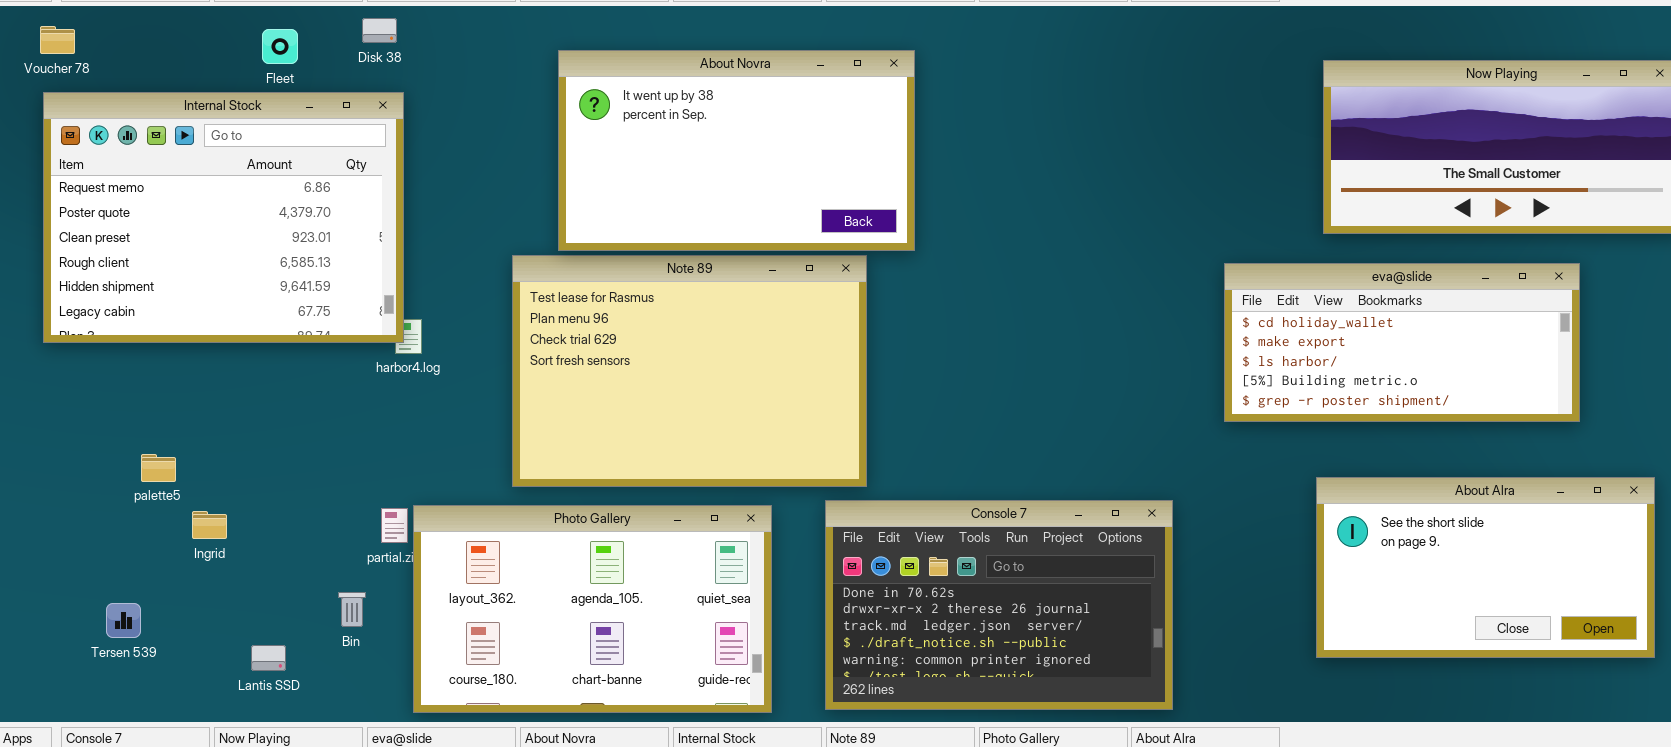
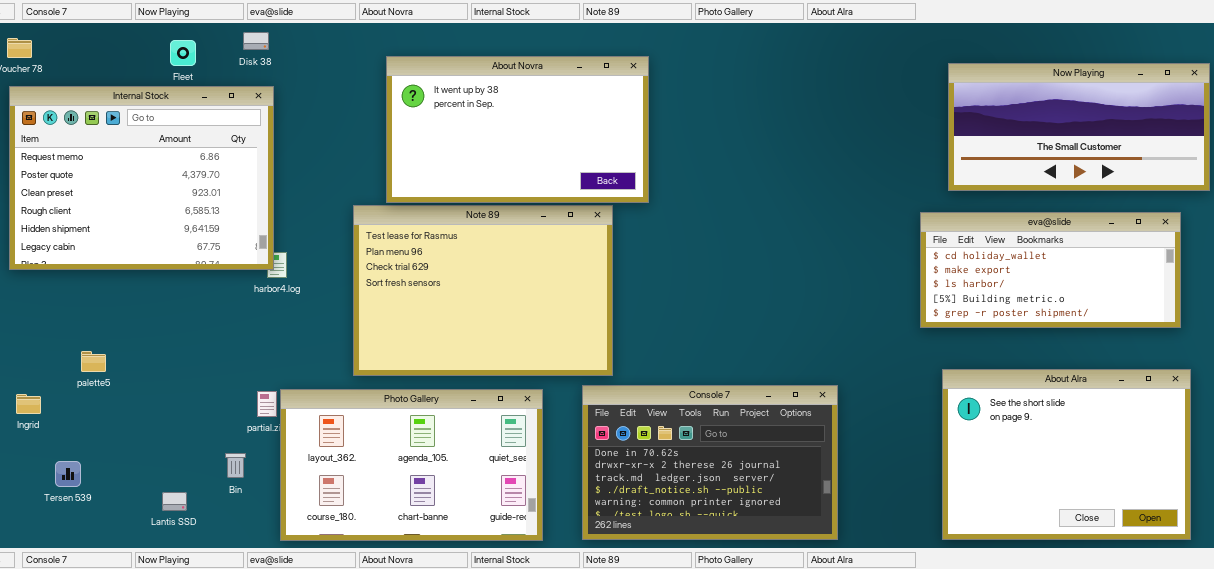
eva@slide: [1224,263,1580,422] -> [920,212,1181,328], moved
About Alra: [1316,477,1655,658] -> [942,369,1191,540], resized
Ingrid: [192,511,227,539] -> [16,394,41,414], moved

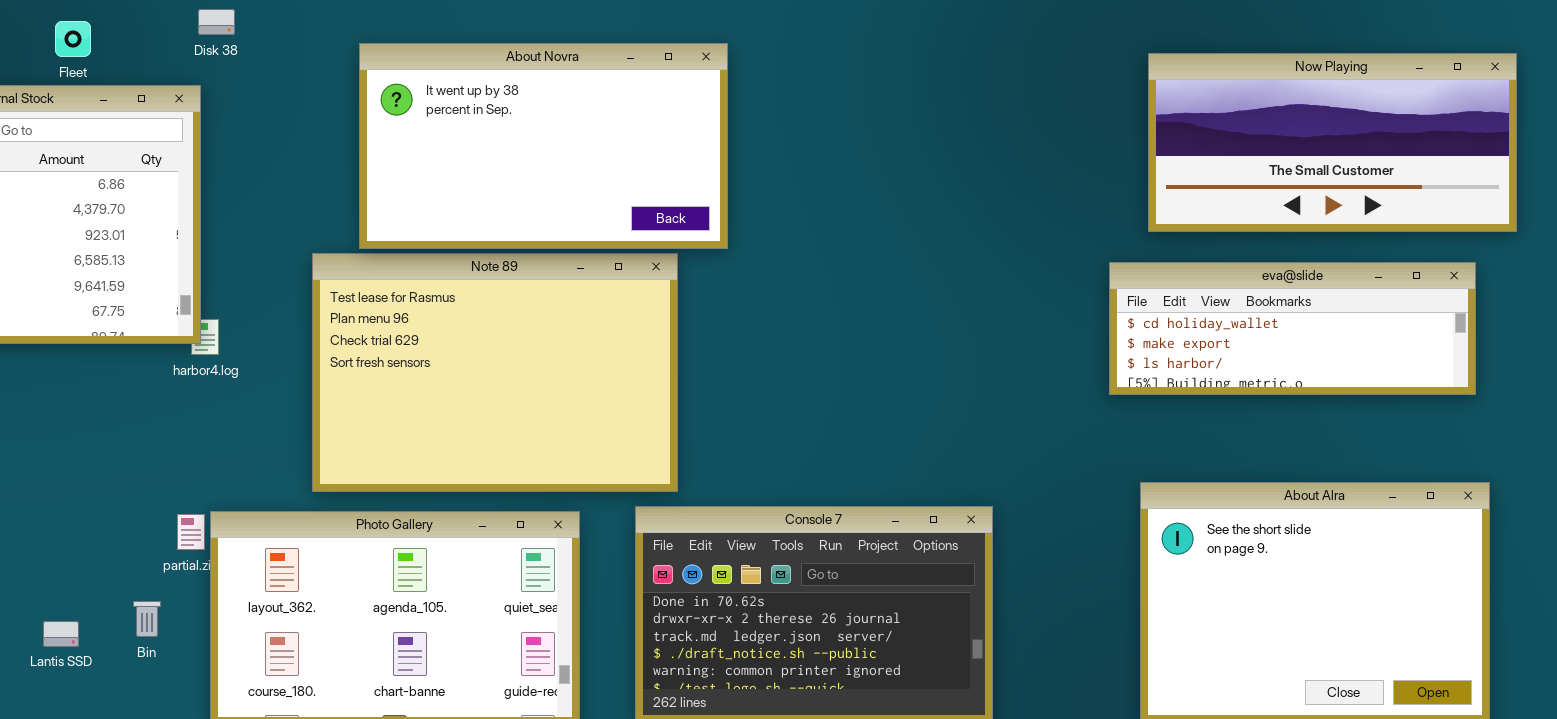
Disk 38: [243,32,269,50] -> [198,9,235,35], moved
eva@slide: [920,212,1181,328] -> [1109,262,1476,395], resized
Lantis SSD: [162,492,187,511] -> [43,621,79,647], moved

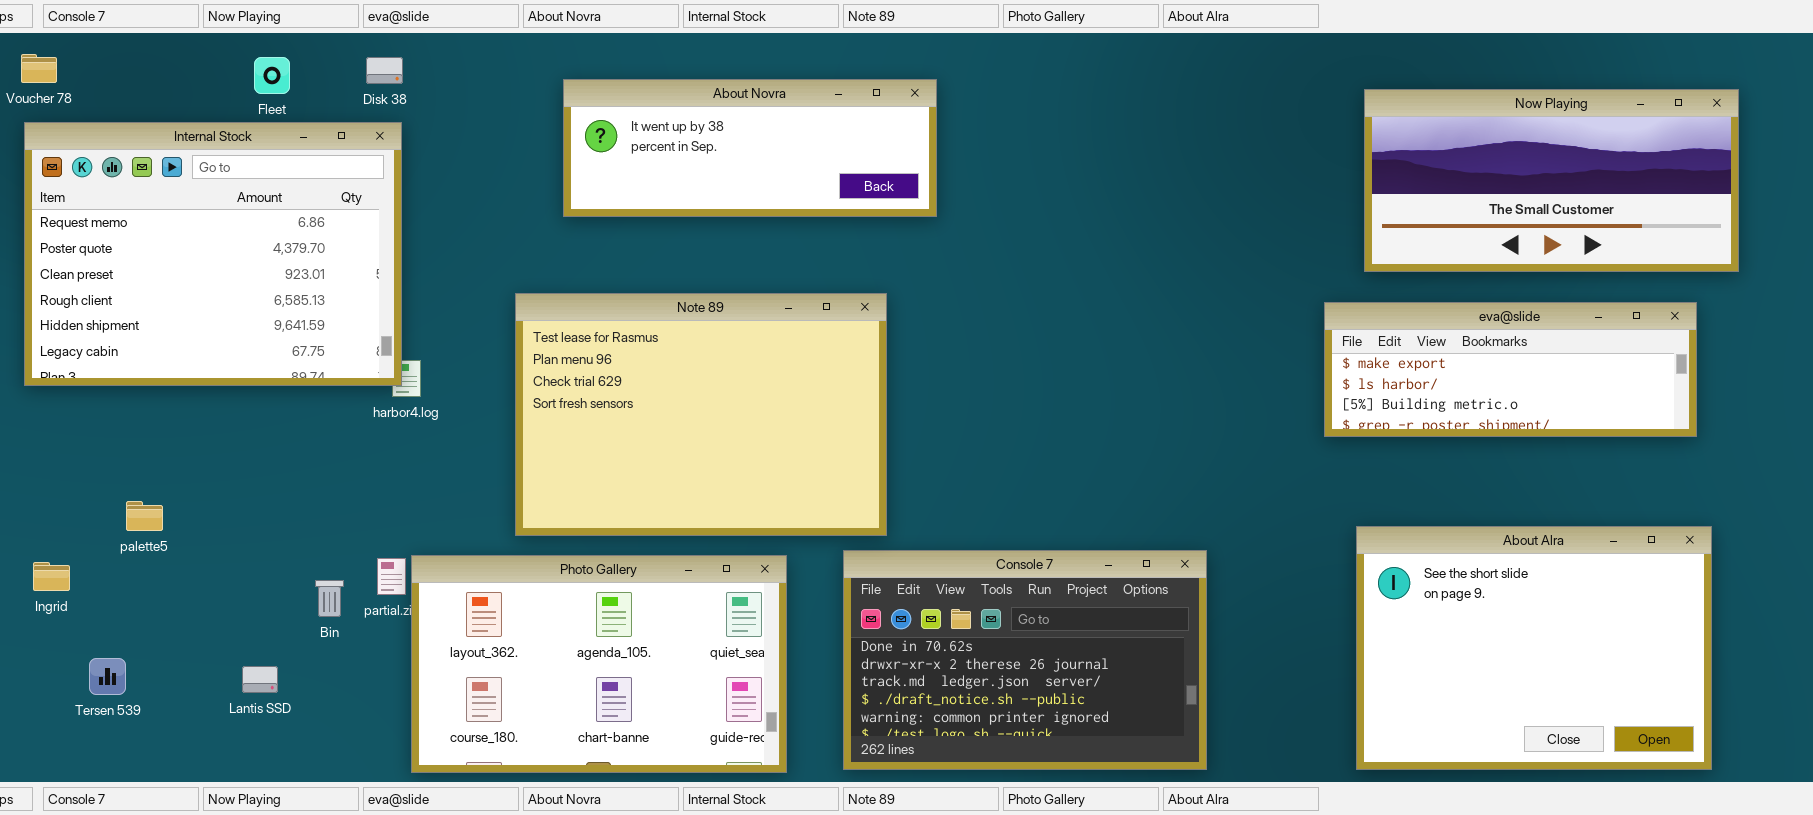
Disk 38: [198,9,235,35] -> [366,57,403,84], moved
About Novra: [359,43,728,249] -> [563,79,937,217], resized
eva@slide: [1109,262,1476,395] -> [1324,302,1697,437], scrolled down 1 row
Bin: [133,601,161,637] -> [315,580,344,617], moved

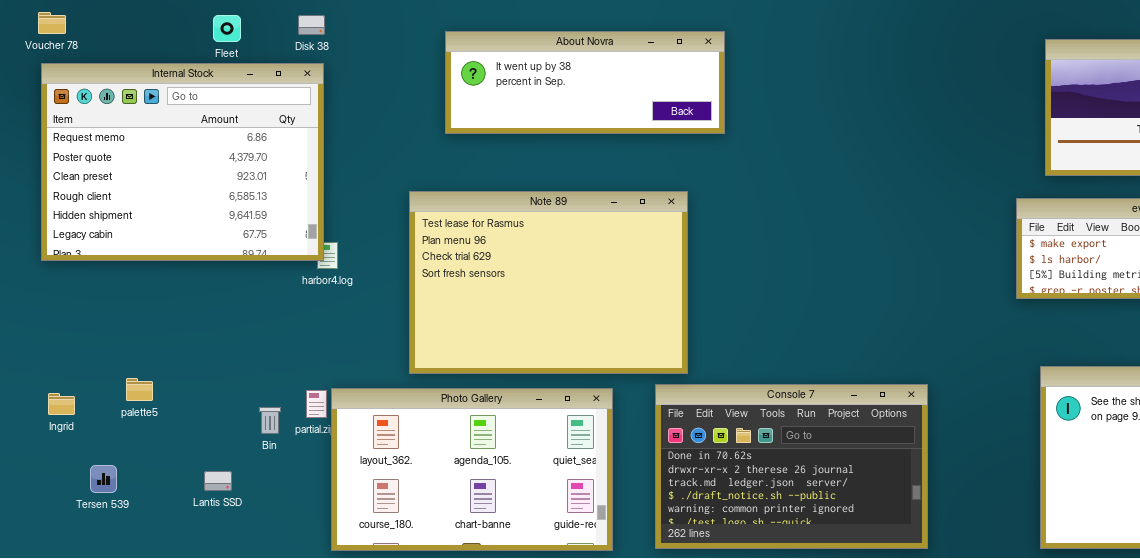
palette5: [126,501,163,531] -> [126,378,153,401], moved

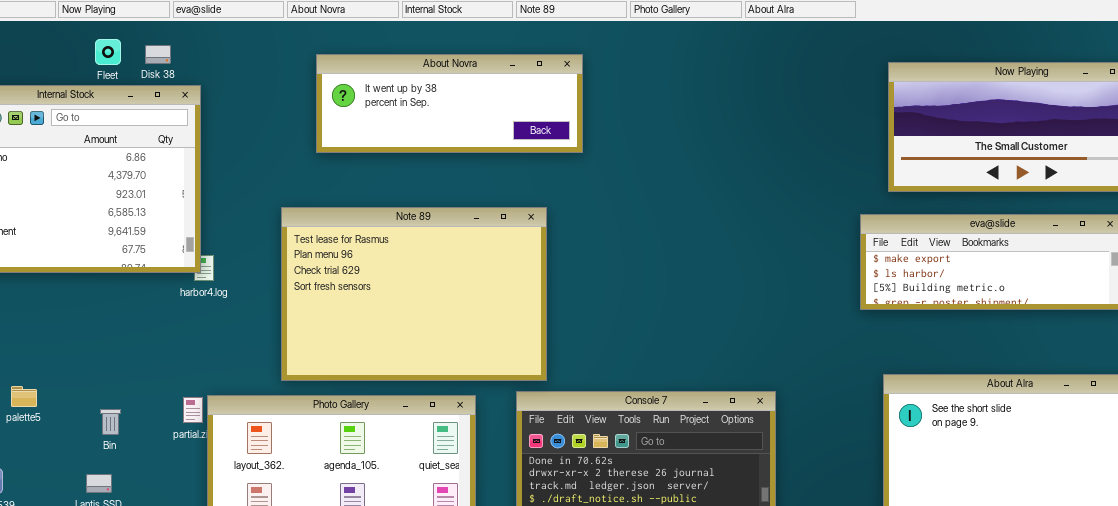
Disk 38: [298,15,325,35] -> [145,45,171,64], moved
Bin: [259,407,281,434] -> [100,409,121,435], moved

